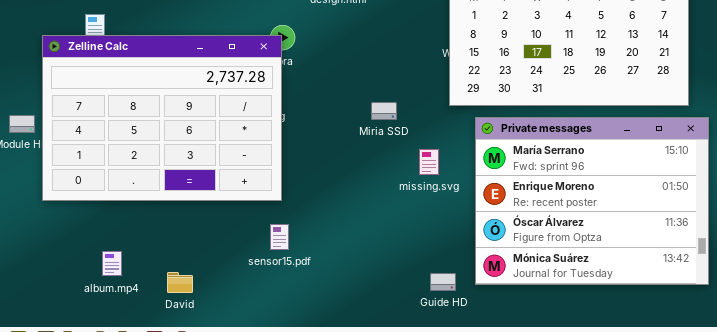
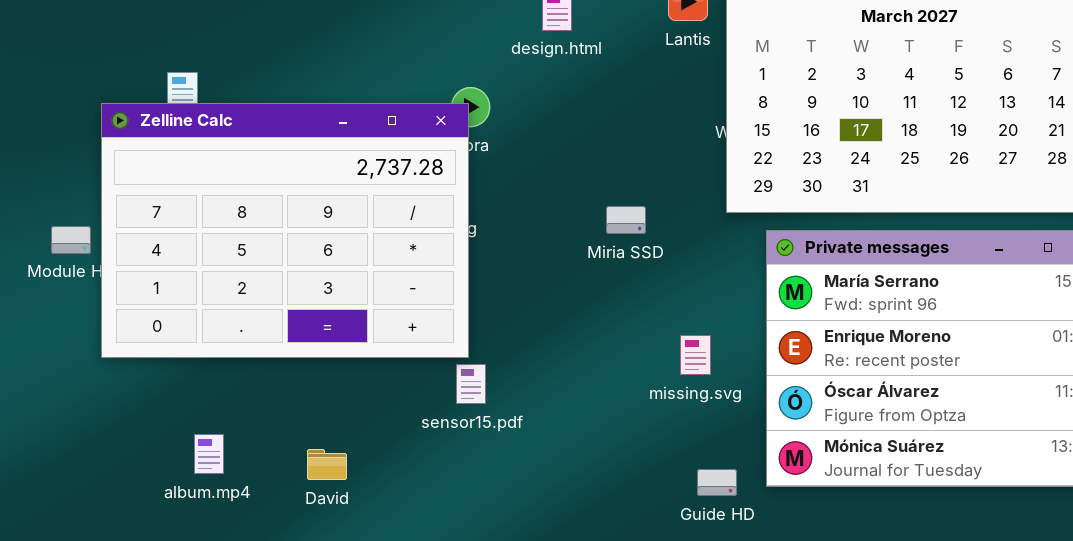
missing.svg: [419,149,439,175] -> [680,335,711,375], moved
sensor15.pdf: [270,224,289,250] -> [456,364,486,404], moved
David: [167,272,193,293] -> [307,449,347,480], moved

